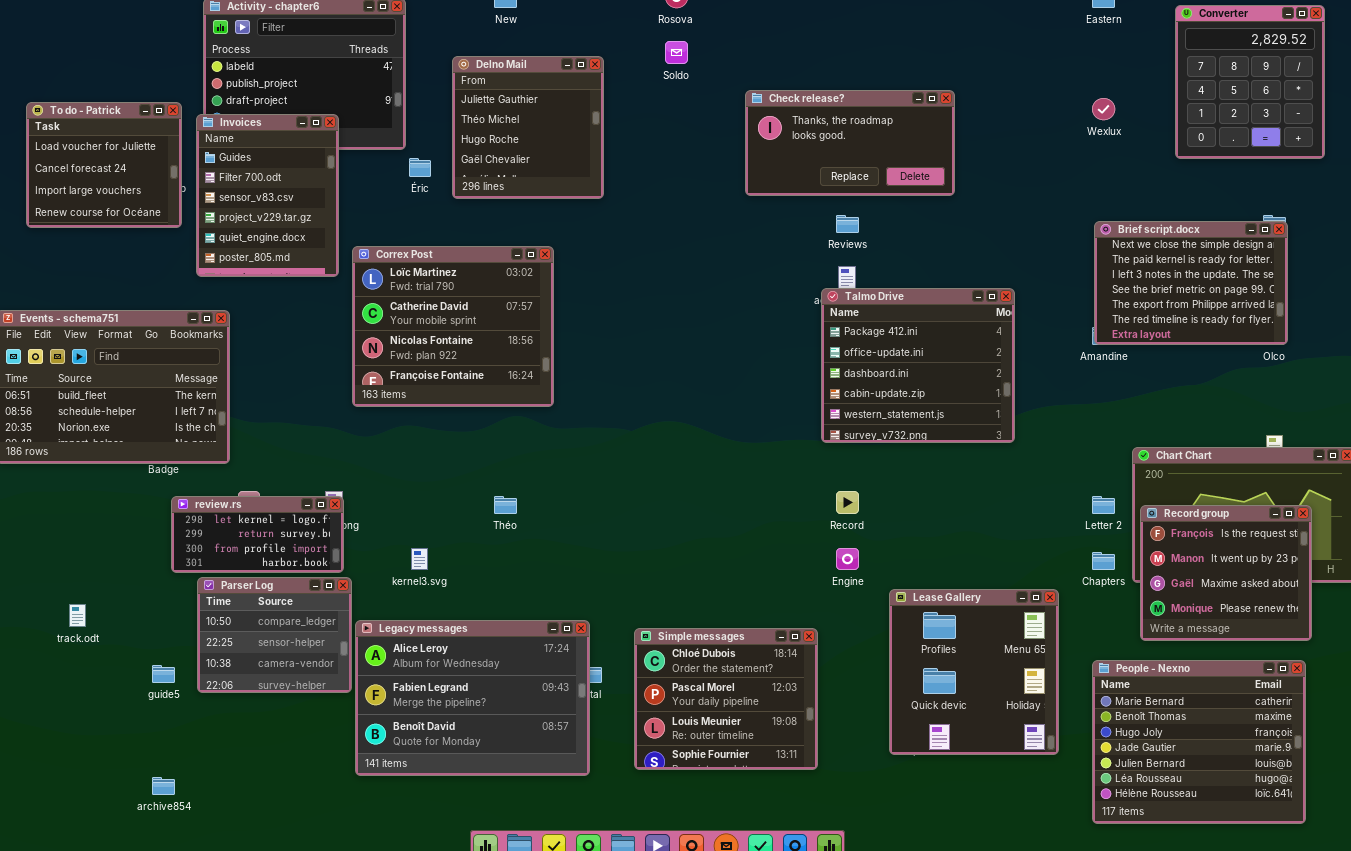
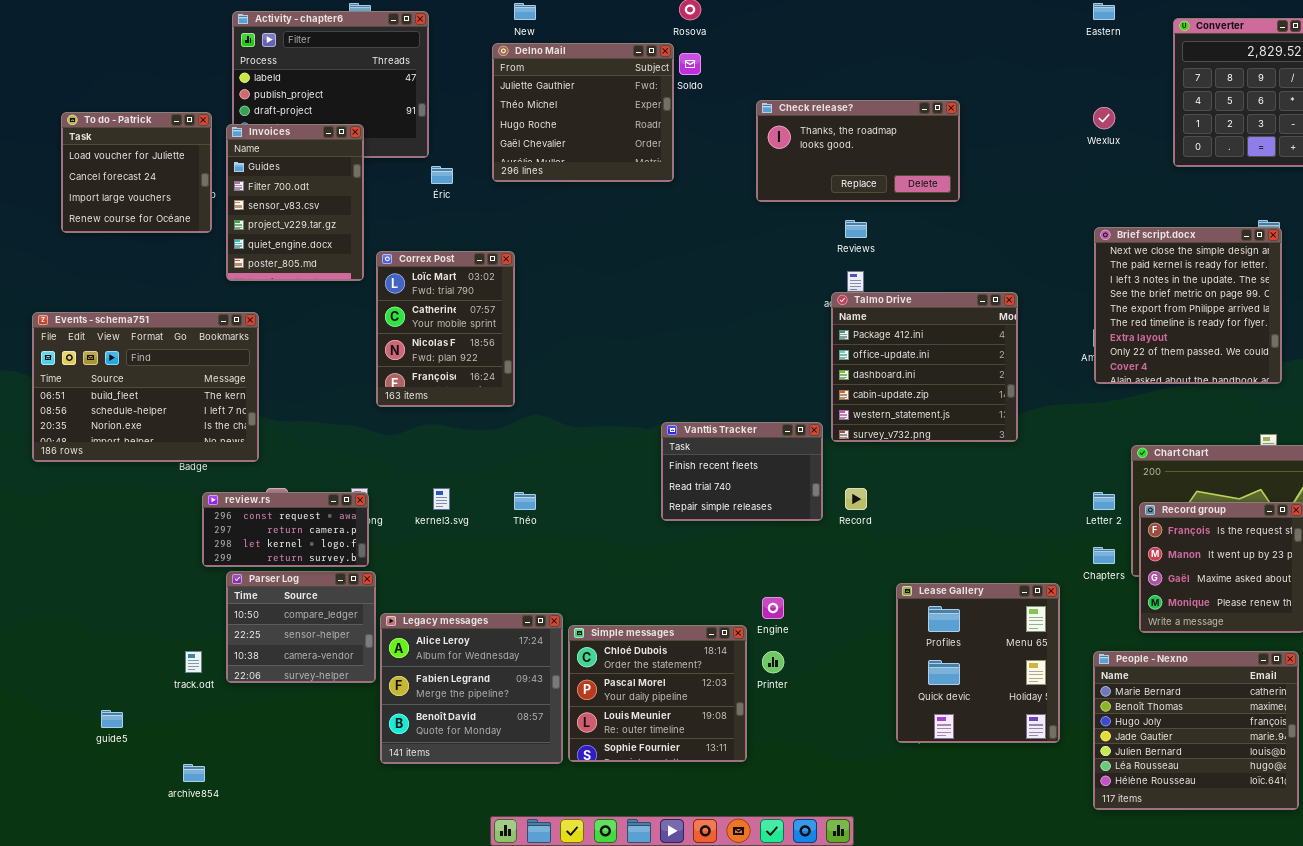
Delno Mail: [452,56,604,199] -> [492,43,674,182], moved, resized
Brief script.docx: [1094,221,1288,345] -> [1094,227,1282,384], resized
Correx Post: [352,246,554,407] -> [376,251,515,407], resized
Vanttis Tracker: none -> [661,422,823,521], opened
review.rs: [171,496,344,573] -> [202,492,369,567], scrolled up 2 rows
kernel3.svg: [411,548,428,570] -> [433,488,450,510], moved
Engine: [836,548,859,570] -> [762,597,784,619], moved
track.odt: [69,604,86,627] -> [185,651,202,673], moved
Legacy messages: [355,620,590,776] -> [380,613,563,764], resized
Simple messages: [634,628,818,770] -> [568,625,747,762], moved
guide5: [152,665,175,683] -> [101,710,123,728], moved

